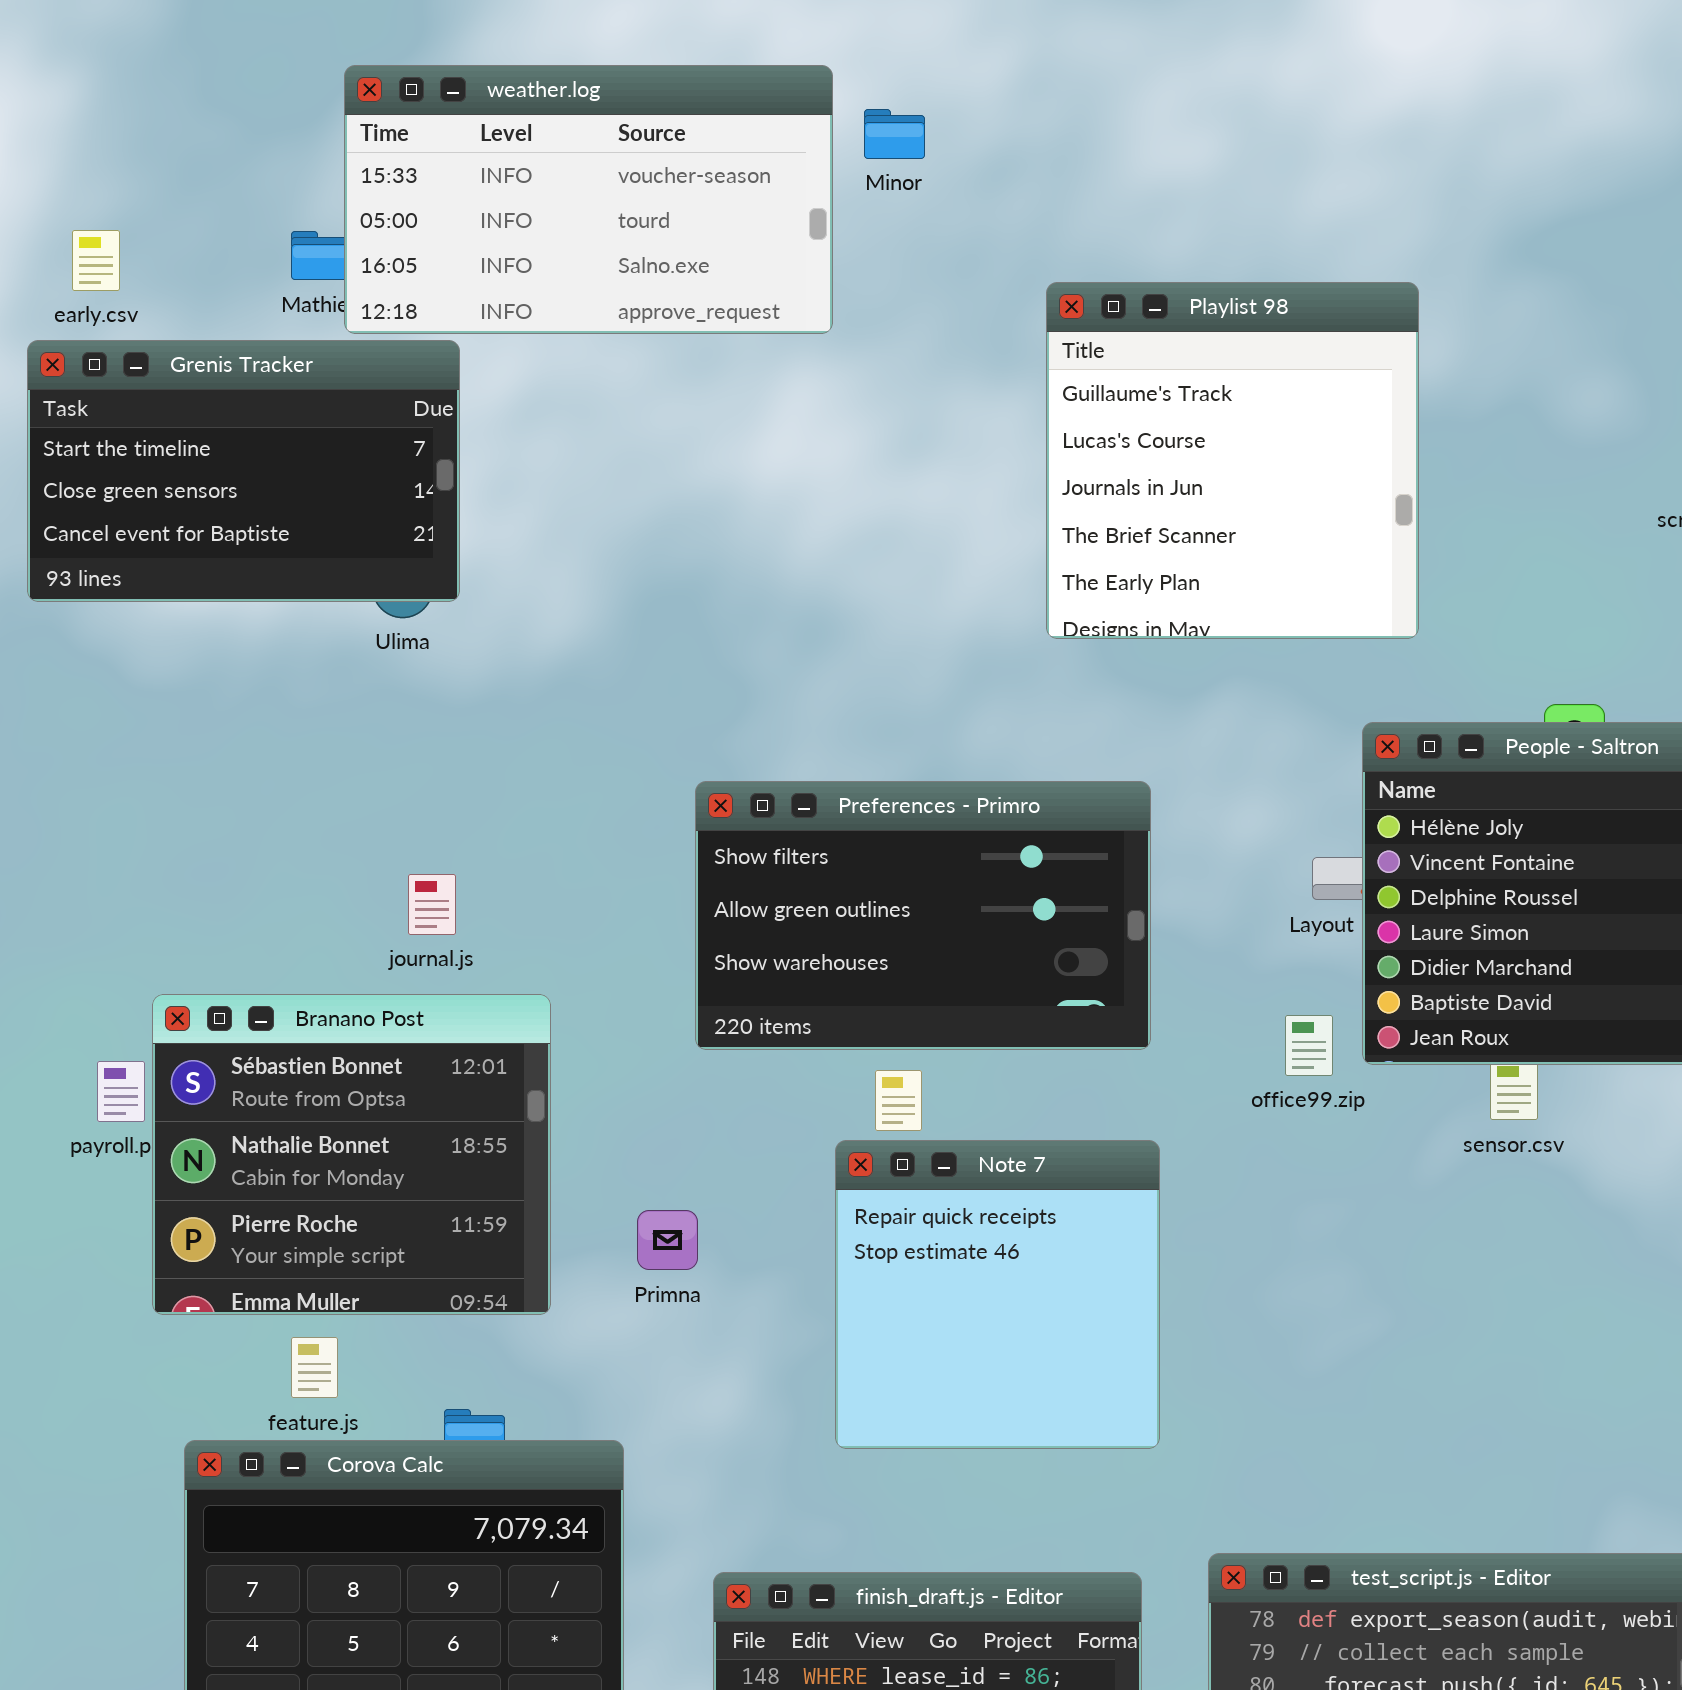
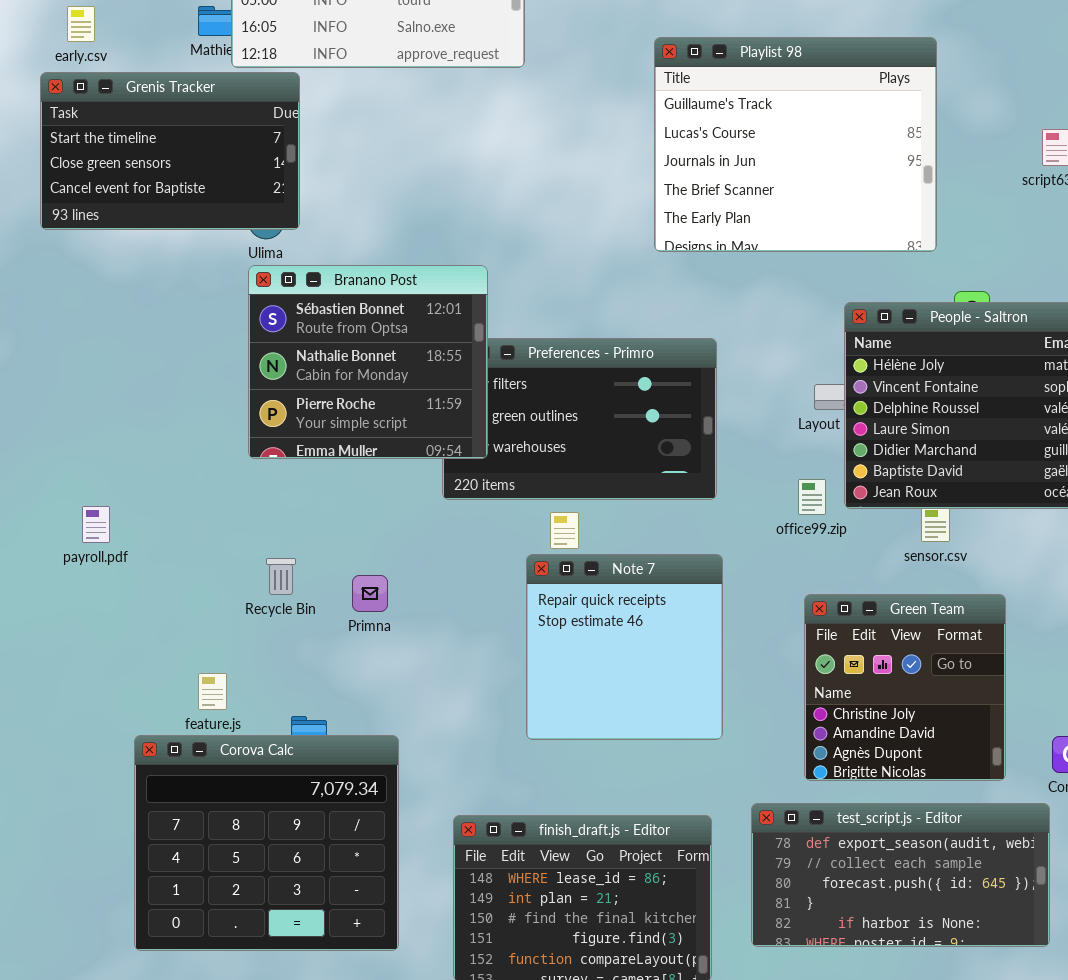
Playlist 98: [1046,282,1419,639] -> [654,37,937,252], resized
Branano Post: [152,994,551,1315] -> [248,265,488,459], moved
Green Team: none -> [804,594,1006,781], opened
Primna: [637,1210,698,1270] -> [352,575,388,612], moved

